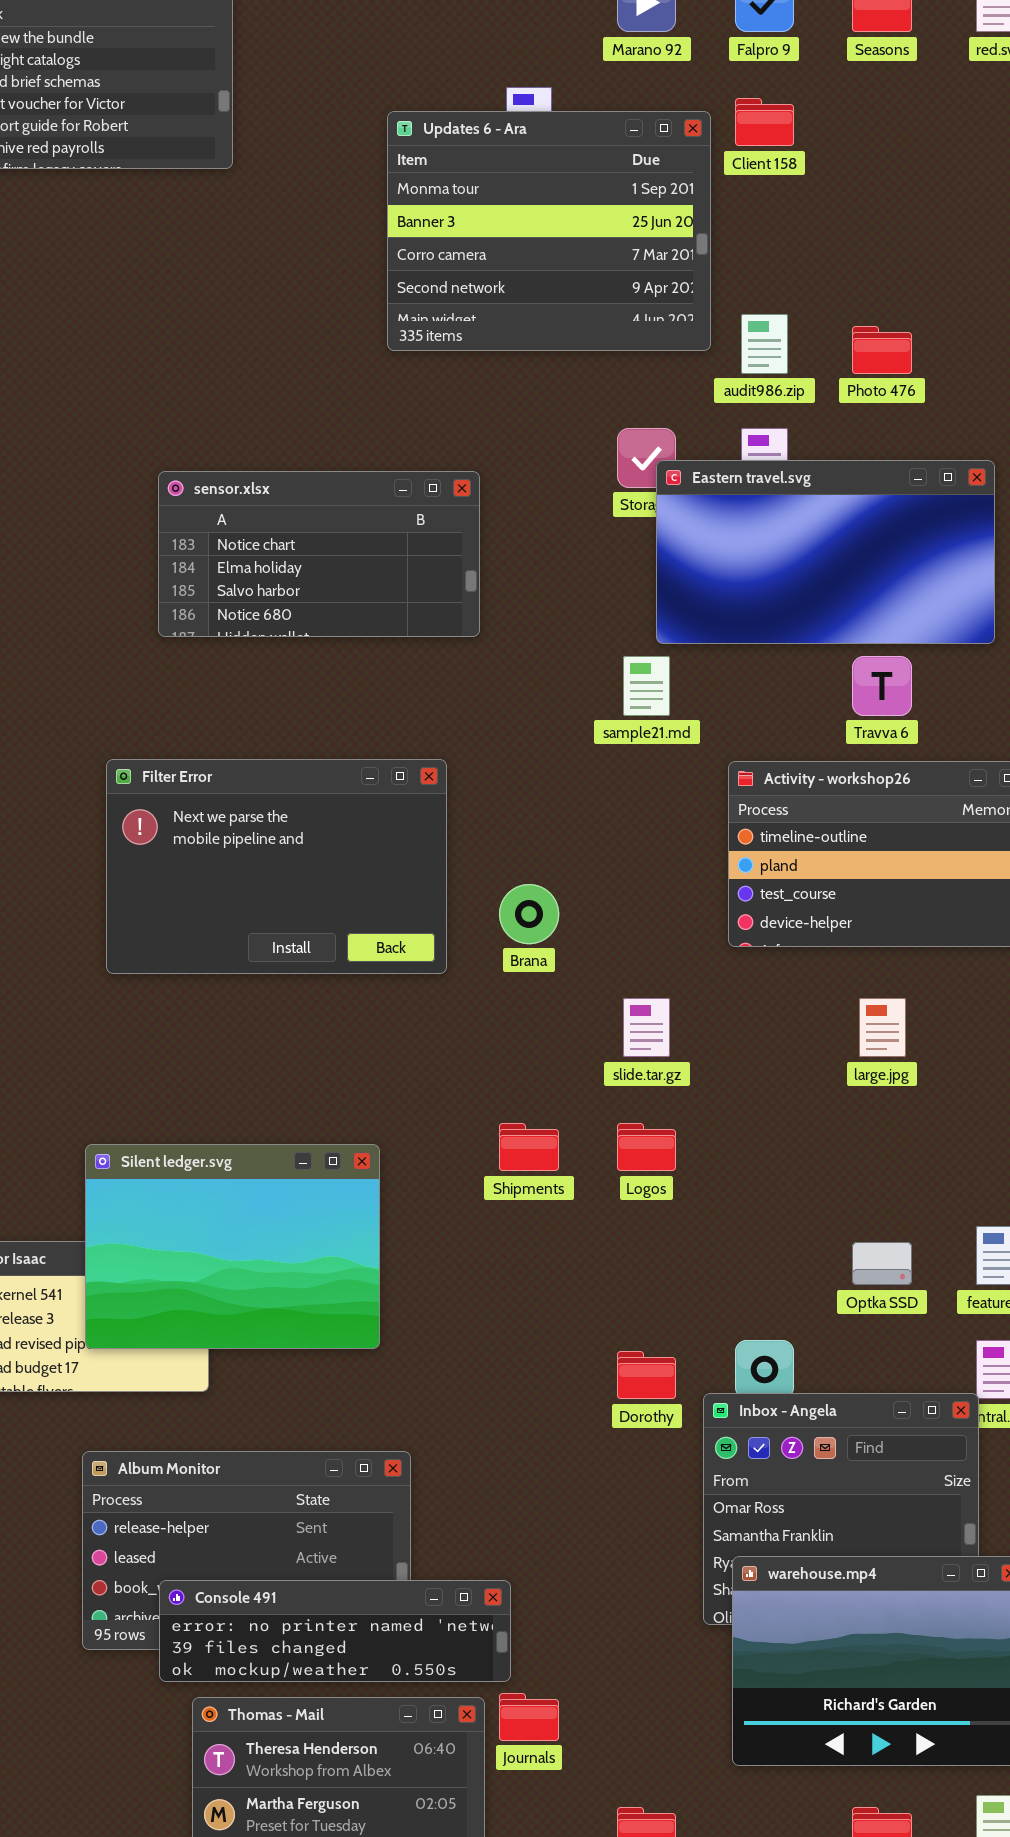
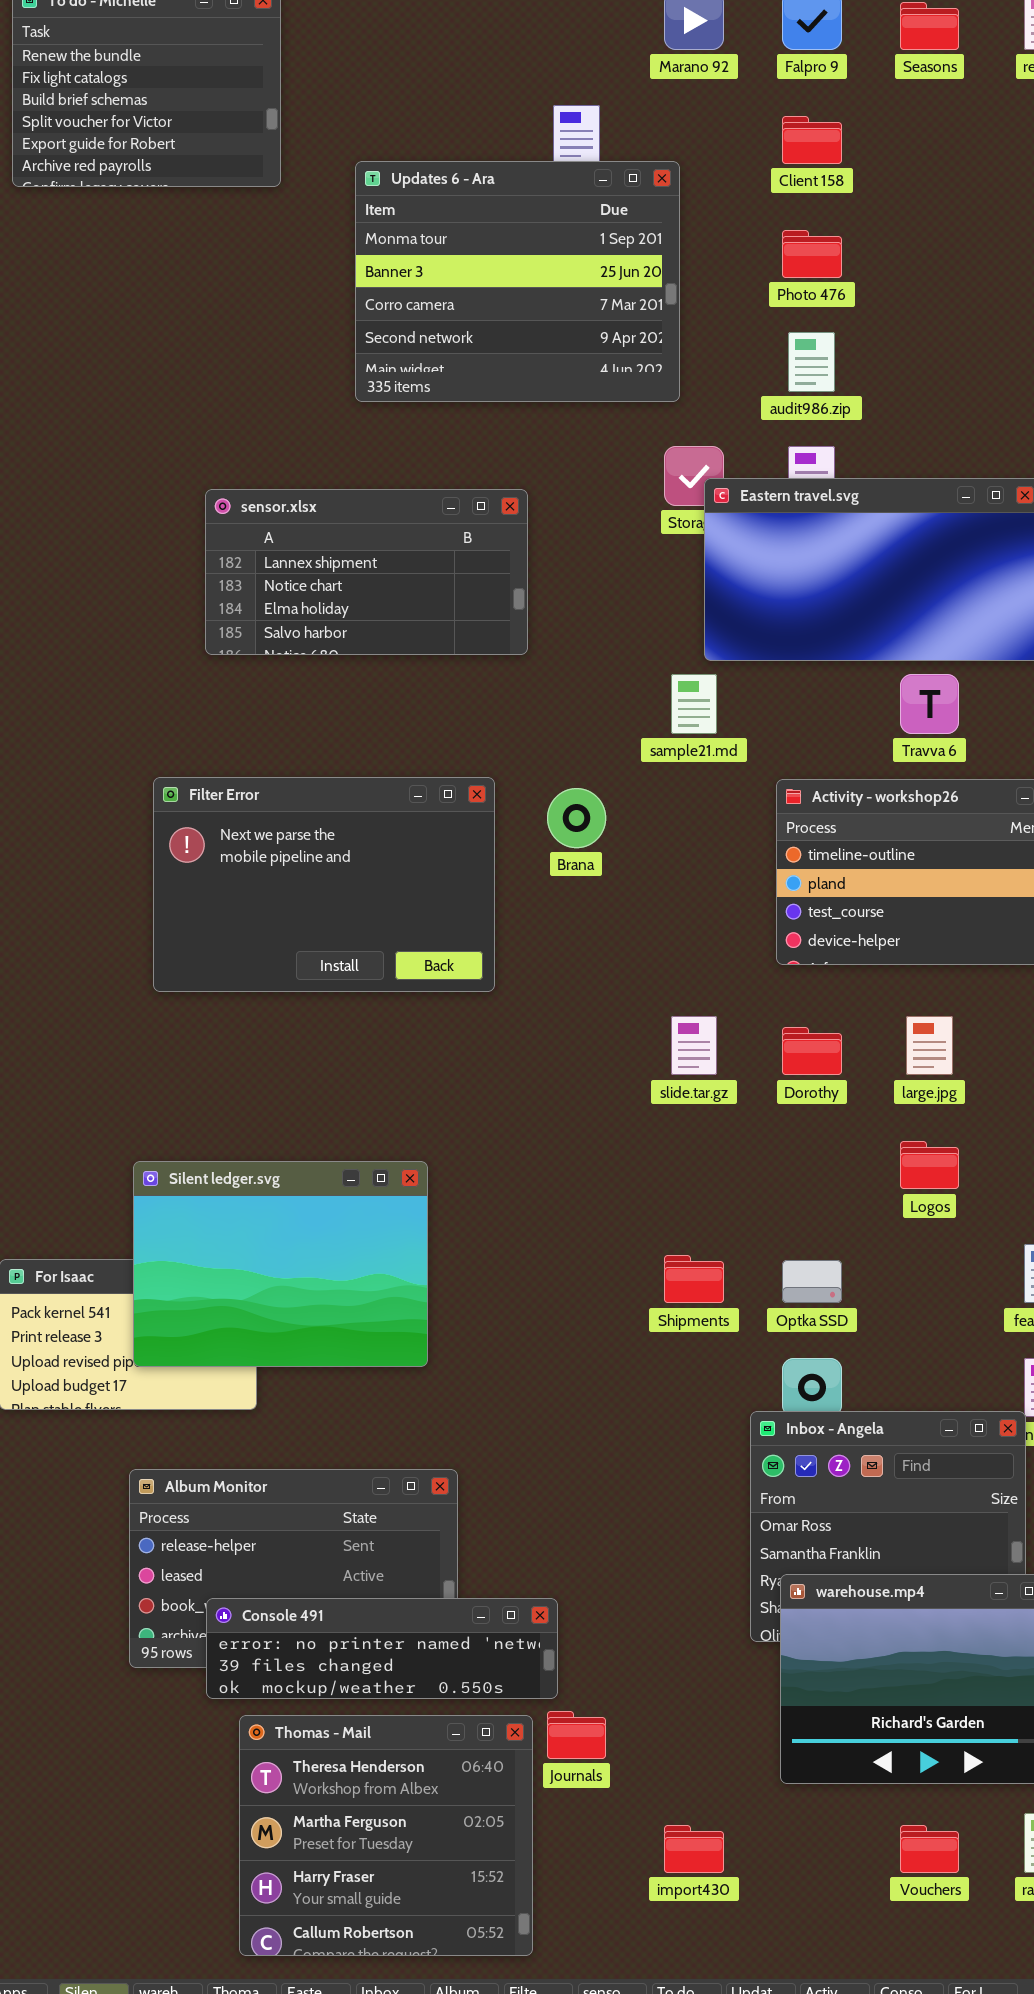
Updates 6 - Ara: [387,111,711,351] -> [355,161,680,402], moved
Photo 476: [852,326,912,374] -> [782,230,842,278], moved
sensor.xlsx: [158,471,480,637] -> [205,489,528,655], scrolled up 1 row
Brana: [499,884,559,944] -> [547,788,606,848], moved
Shipments: [499,1123,559,1171] -> [664,1255,724,1303], moved
Logos: [617,1123,676,1171] -> [900,1141,959,1189], moved
Optka SSD: [852,1242,912,1285] -> [782,1260,842,1303], moved
Dorothy: [617,1351,676,1399] -> [782,1027,842,1075], moved

